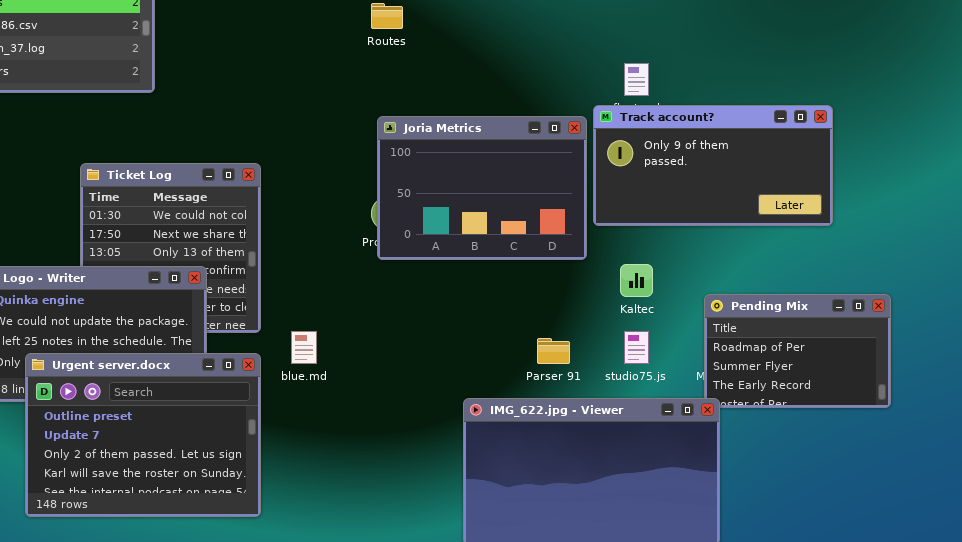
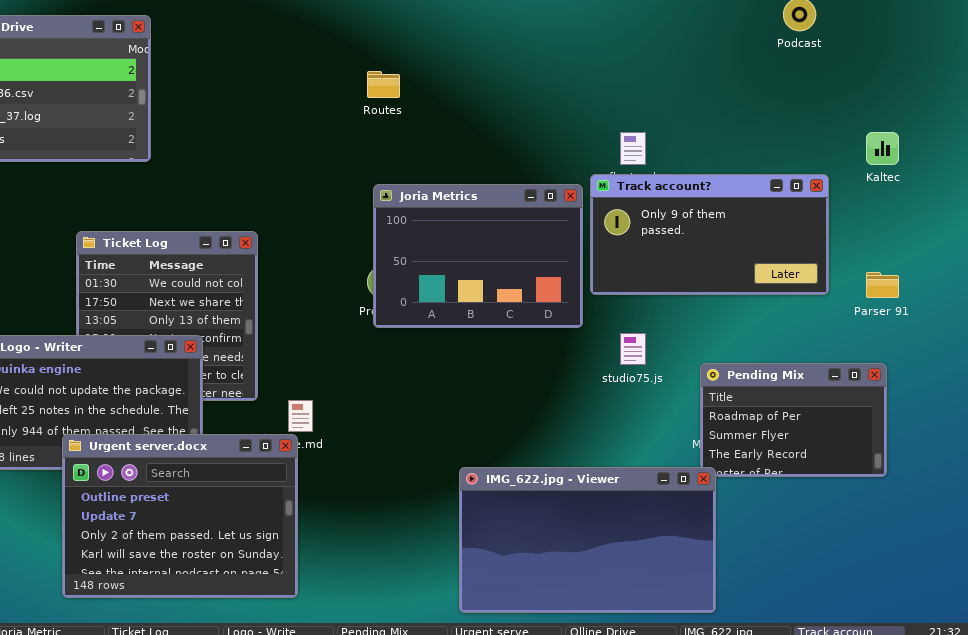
Kaltec: [620,264,653,297] -> [866,132,899,165], moved
studio75.js: [624,331,649,364] -> [620,333,646,365], moved
Parser 91: [537,338,570,364] -> [866,272,899,298], moved
Urgent server.docx: [25,353,261,517] -> [62,434,298,598], moved

